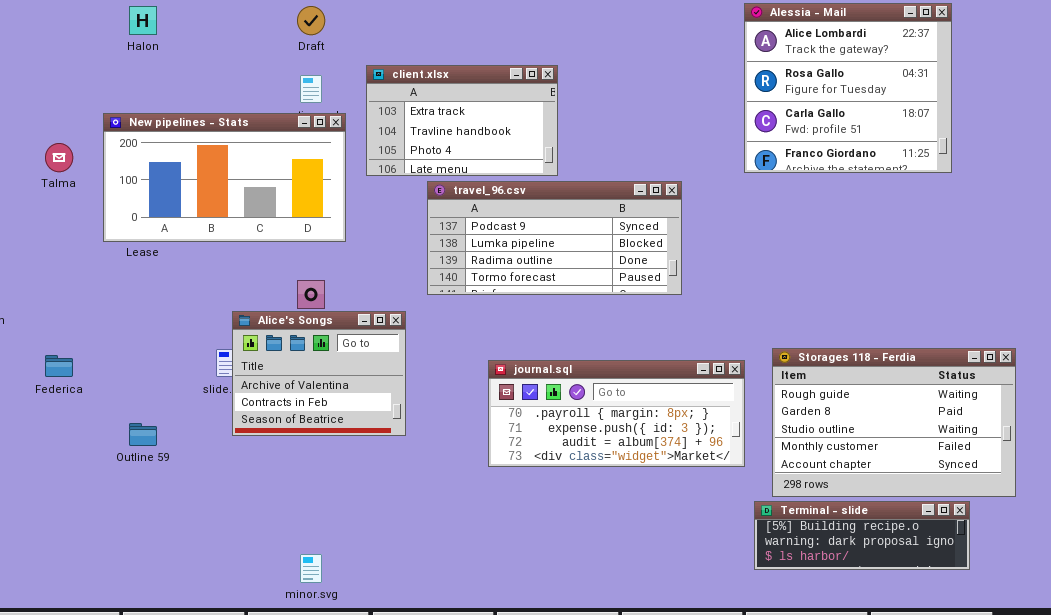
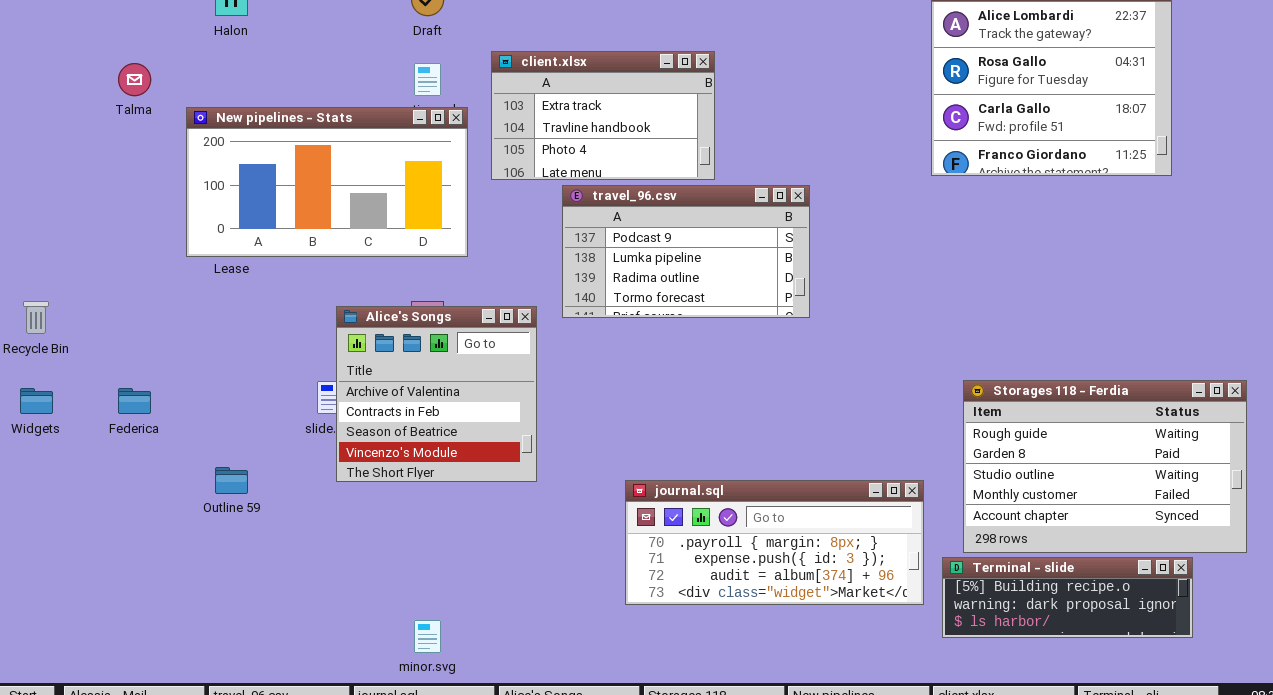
Talma: [45,143,73,172] -> [118,63,151,96], moved
travel_96.csv: [427,181,682,295] -> [562,185,810,318], resized
Alice's Songs: [232,311,406,436] -> [336,306,537,482], resized
journal.sql: [488,360,745,467] -> [625,480,924,605], moved

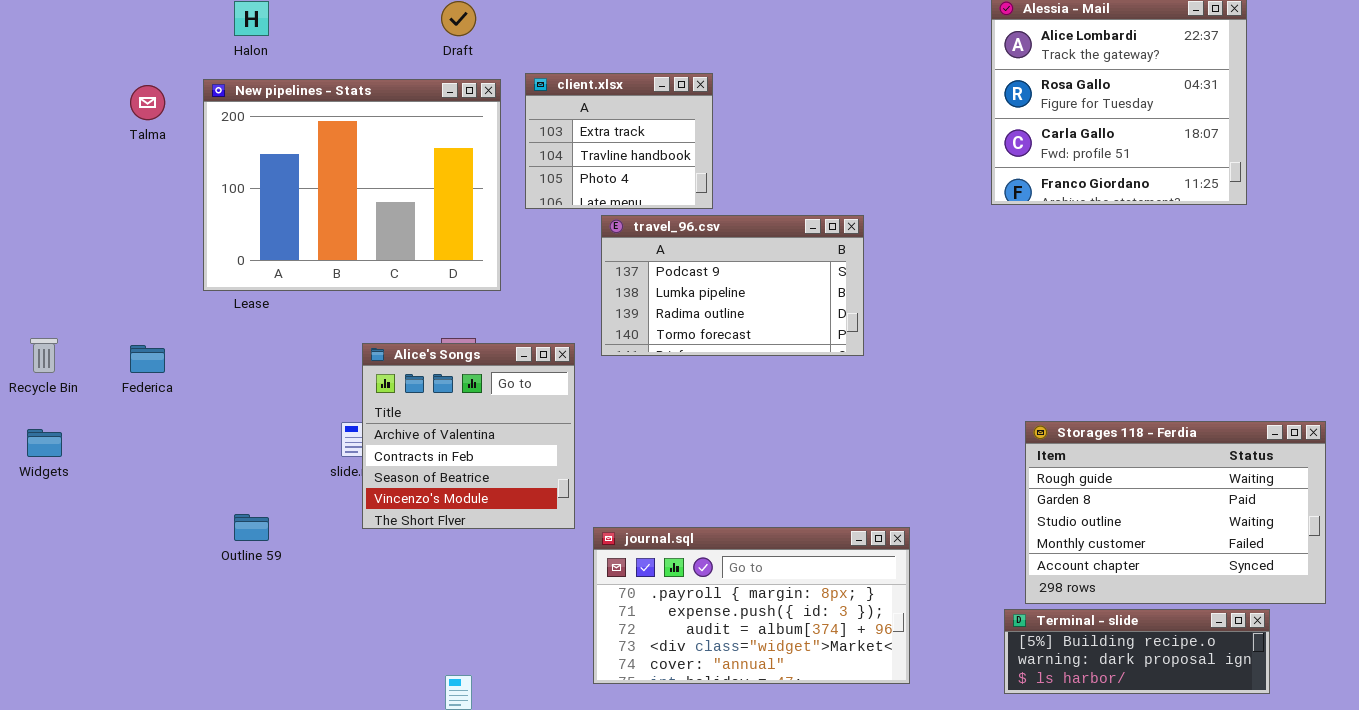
client.xlsx: [491,51,715,180] -> [525,73,713,209], resized
New pipelines - Stats: [186,107,468,257] -> [203,79,501,291], resized
Federica: [118,388,151,414] -> [130,345,165,373], moved
journal.sql: [625,480,924,605] -> [593,527,910,684], moved, resized

